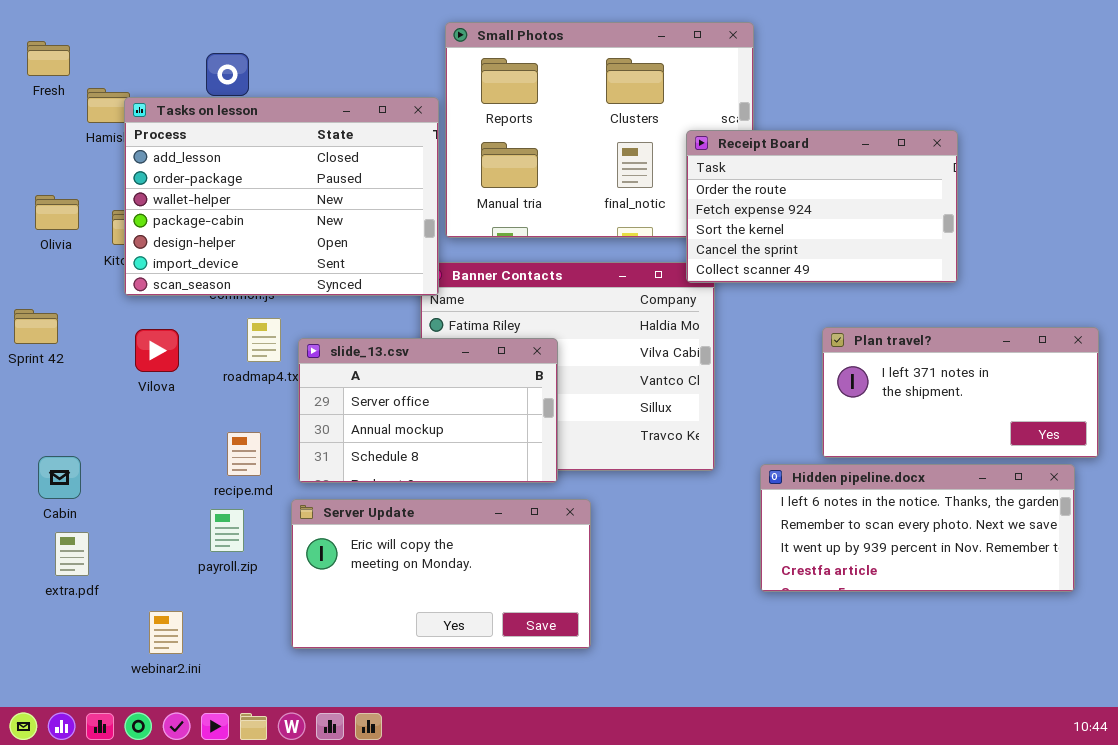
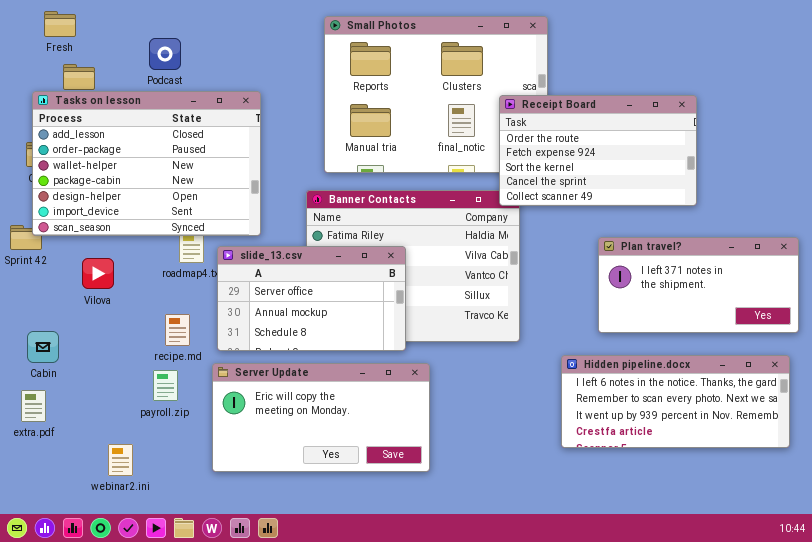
Fresh: [27,41,70,76] -> [44,11,76,37], moved
Tasks on lesson: [124,97,439,296] -> [32,91,261,236], moved
Vilova: [135,329,179,372] -> [82,258,114,289], moved
Hidden pipeline.docx: [760,464,1075,592] -> [561,355,790,448], moved
extra.pdf: [55,532,89,576] -> [21,390,46,422], moved

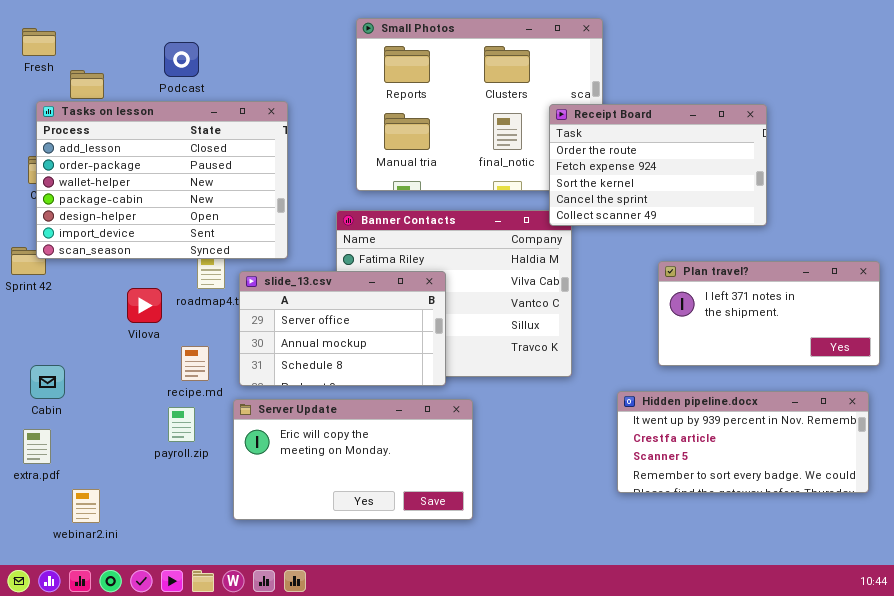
Fresh: [44,11,76,37] -> [22,28,56,56], moved
Vilova: [82,258,114,289] -> [127,288,162,323], moved
Hidden pipeline.docx: [561,355,790,448] -> [617,391,869,493], scrolled down 2 rows
webinar2.ini: [108,444,133,476] -> [72,489,100,523], moved

